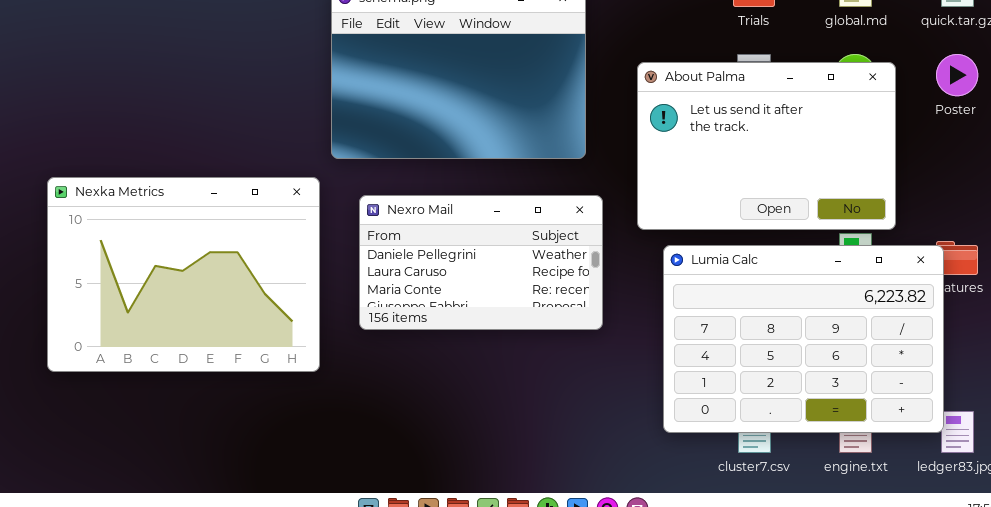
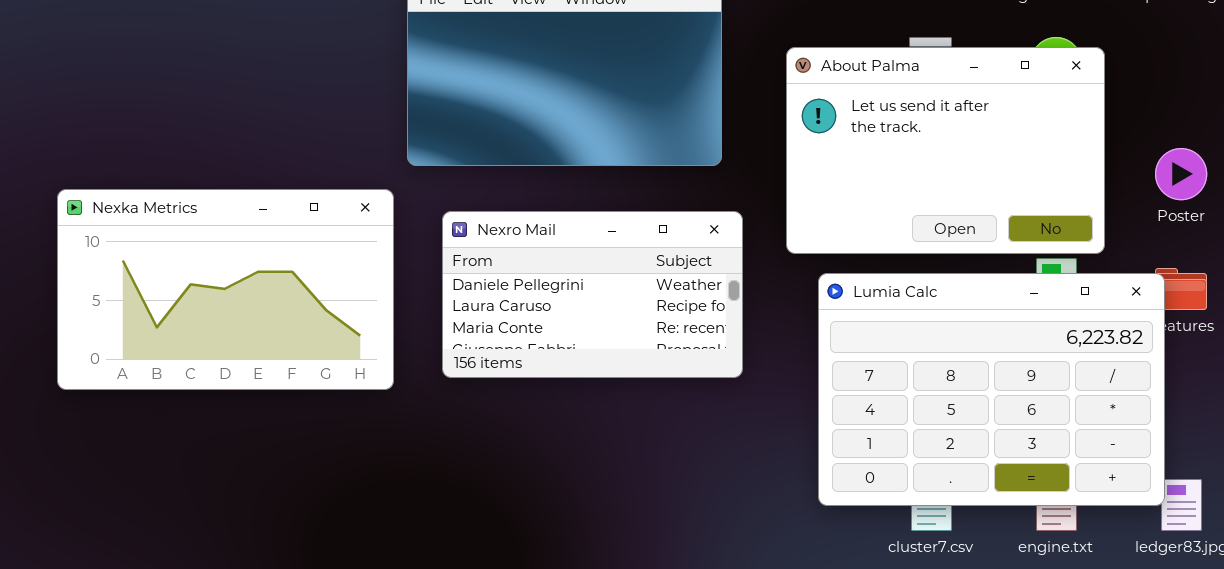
Poster: [936,54,978,96] -> [1155,148,1207,200], moved
Nexka Metrics: [47,177,320,372] -> [57,189,394,390], resized

